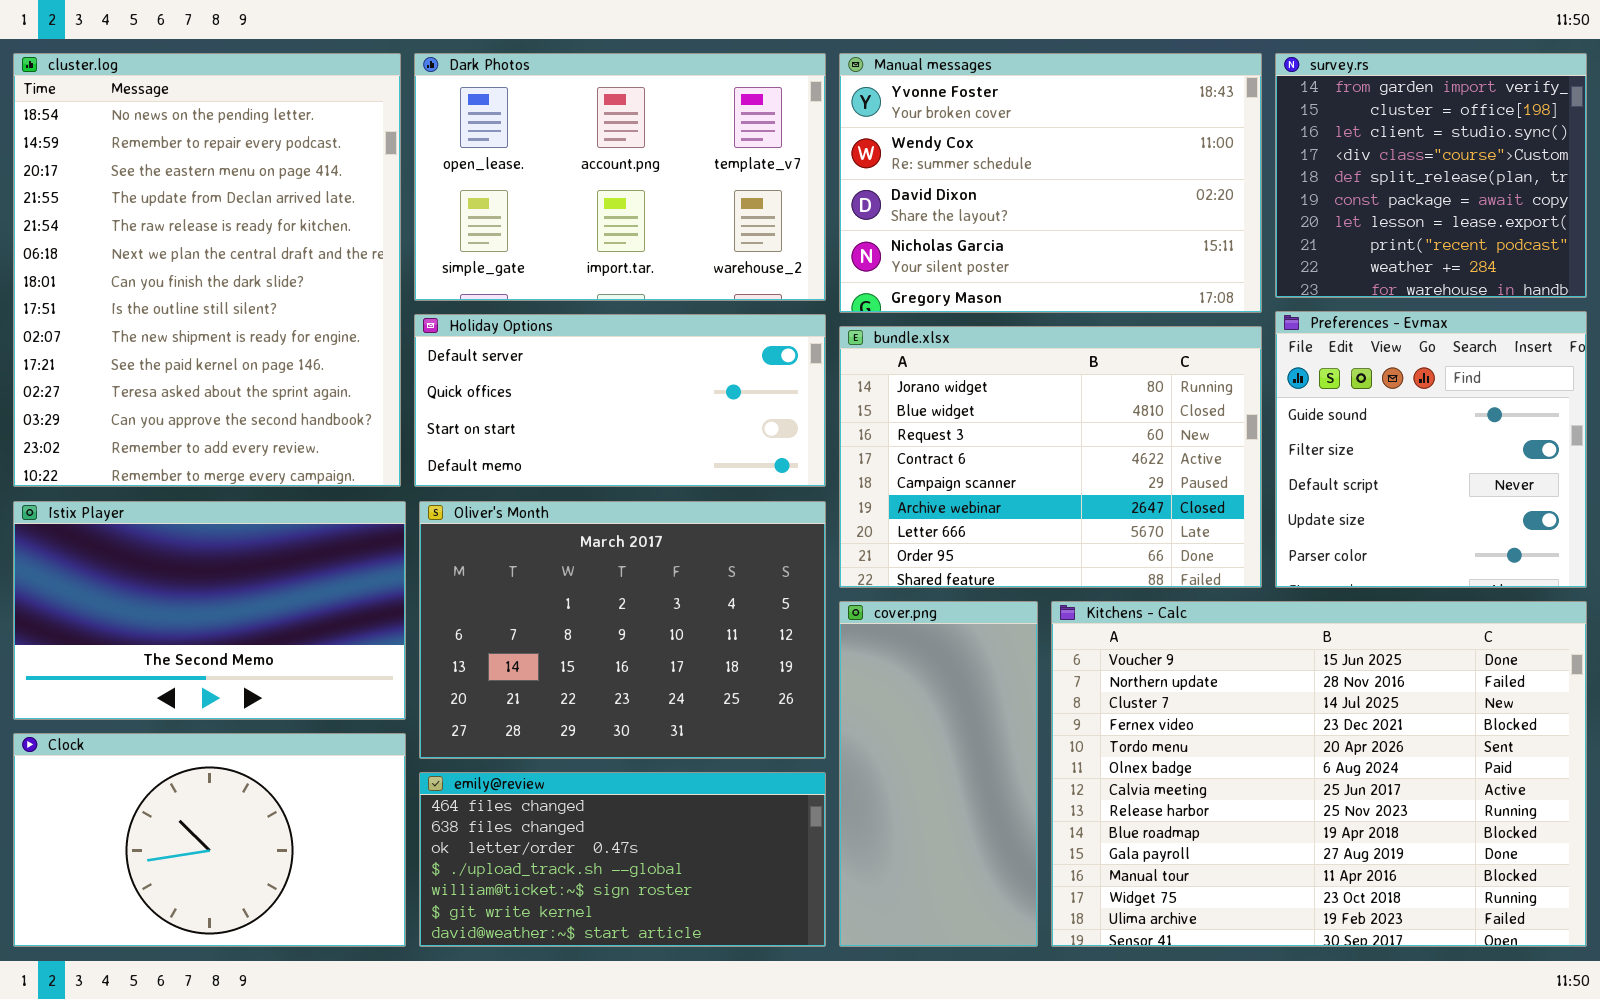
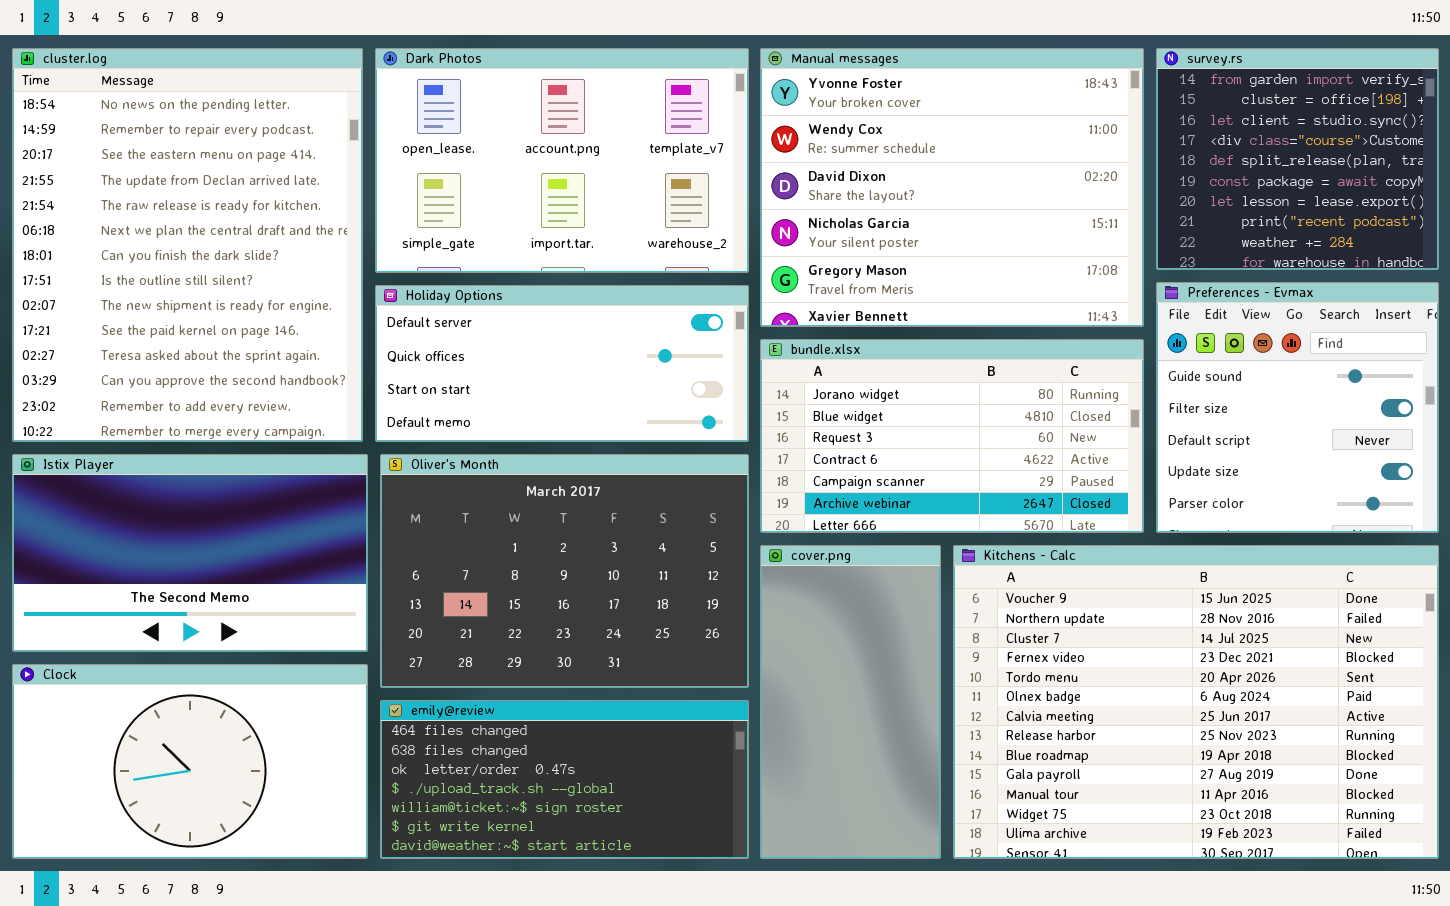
Manual messages: [839,53,1262,313] -> [760,48,1144,327], resized
bundle.xlsx: [839,326,1262,588] -> [760,339,1144,533], resized

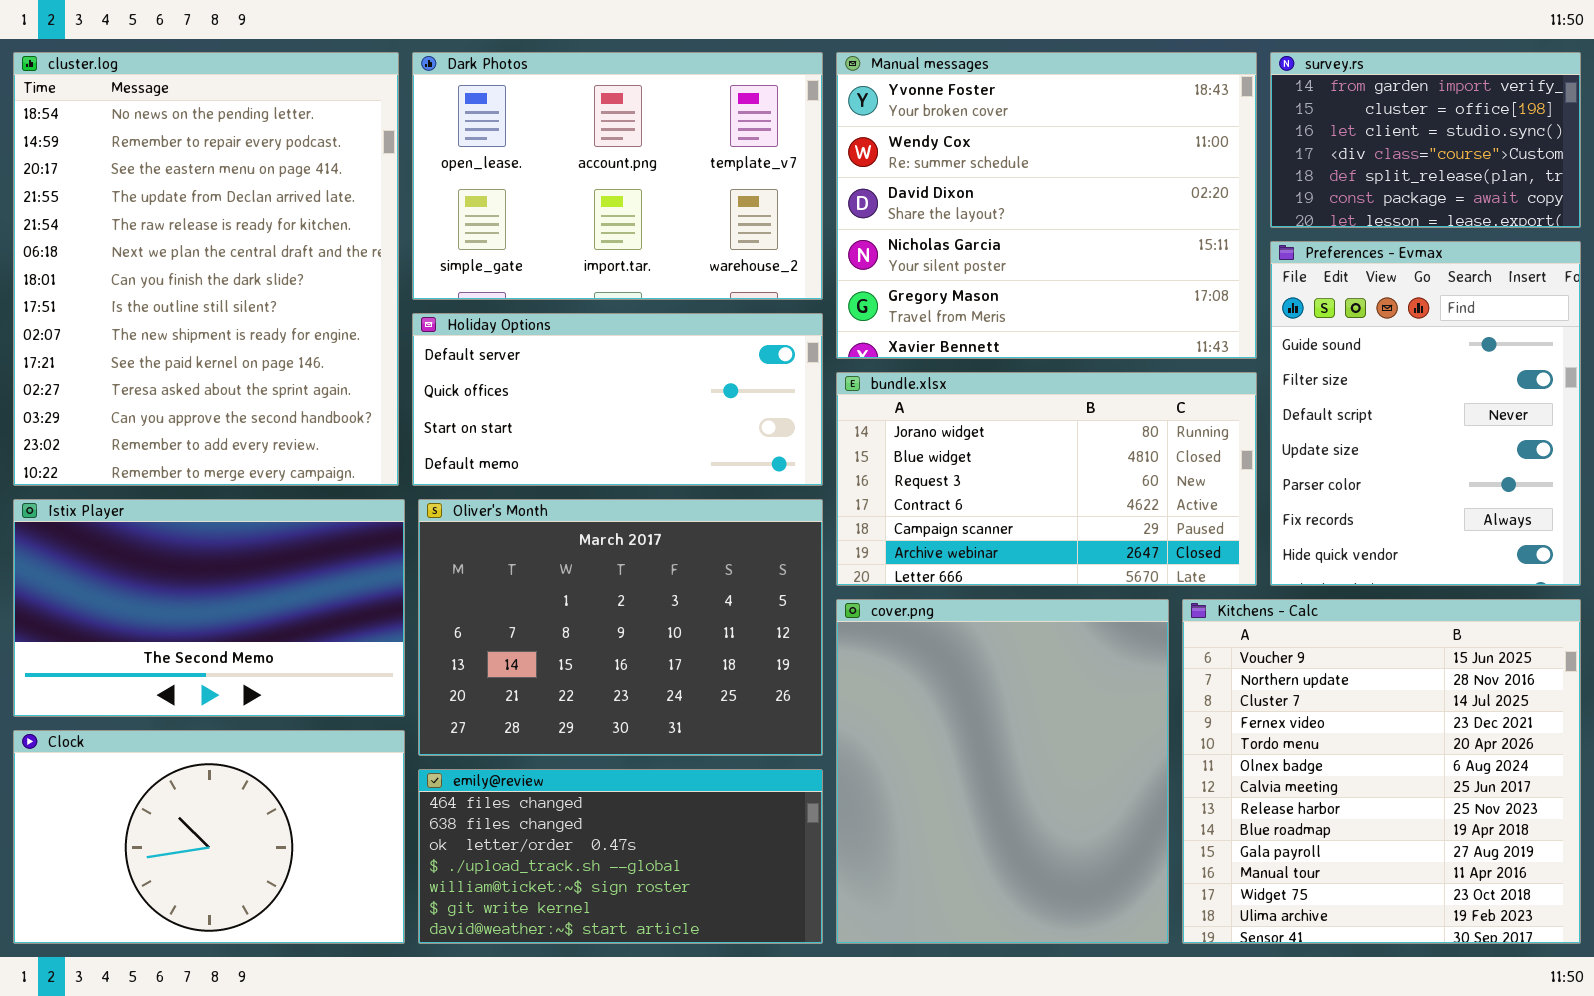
survey.rs: [1156,48,1439,270] -> [1270,52,1581,228], resized
Preferences - Evmax: [1156,282,1439,533] -> [1270,241,1581,586], resized
cover.png: [760,545,941,859] -> [836,599,1169,944], resized
Kitchens - Calc: [953,545,1439,859] -> [1182,599,1581,944], resized

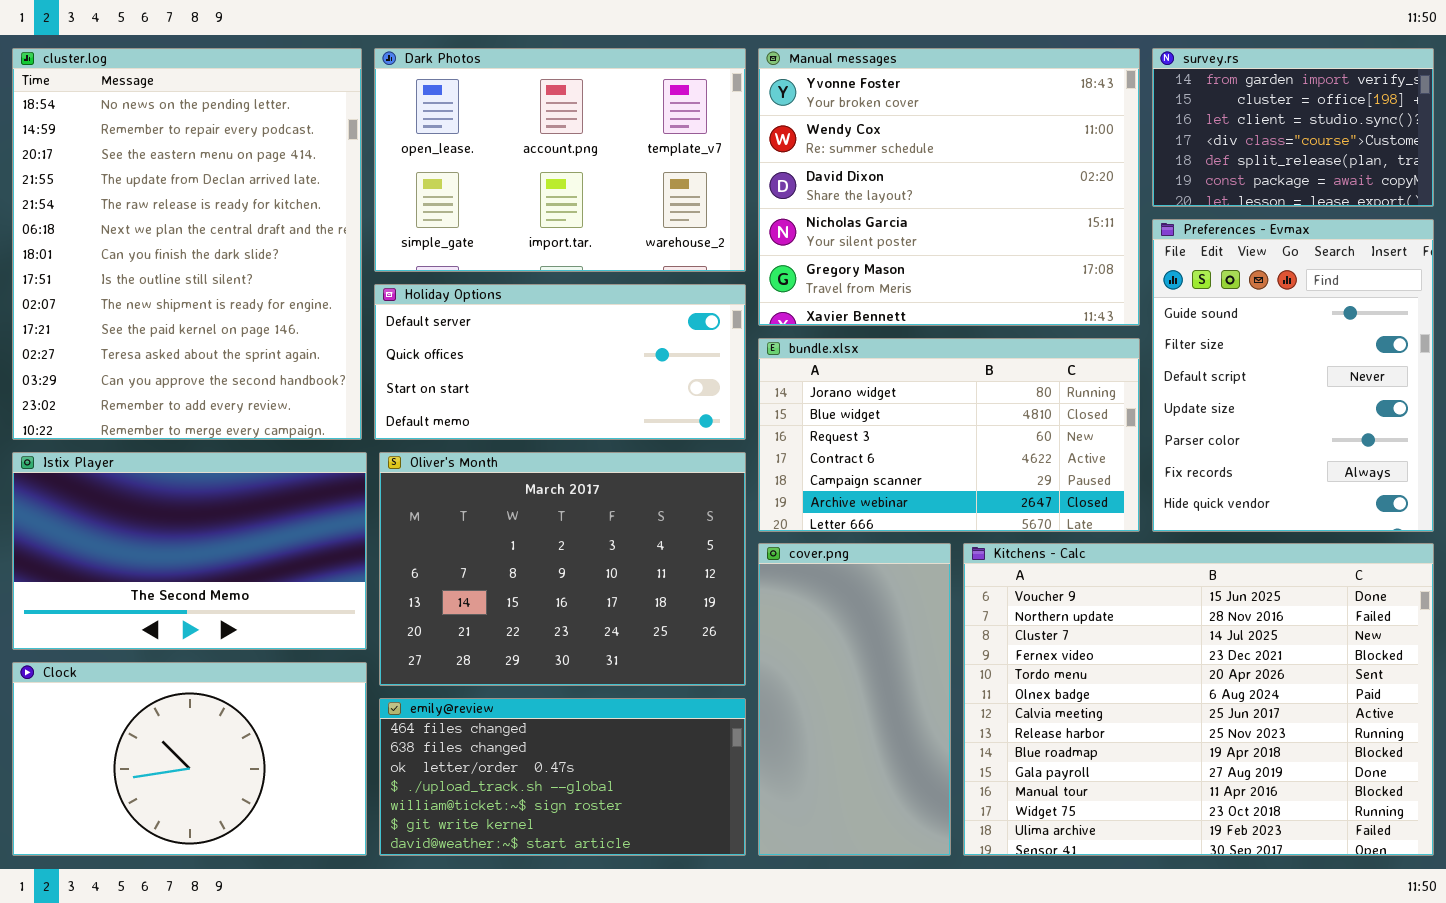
cover.png: [836,599,1169,944] -> [758,543,951,856], resized
Kitchens - Calc: [1182,599,1581,944] -> [963,543,1434,856], resized

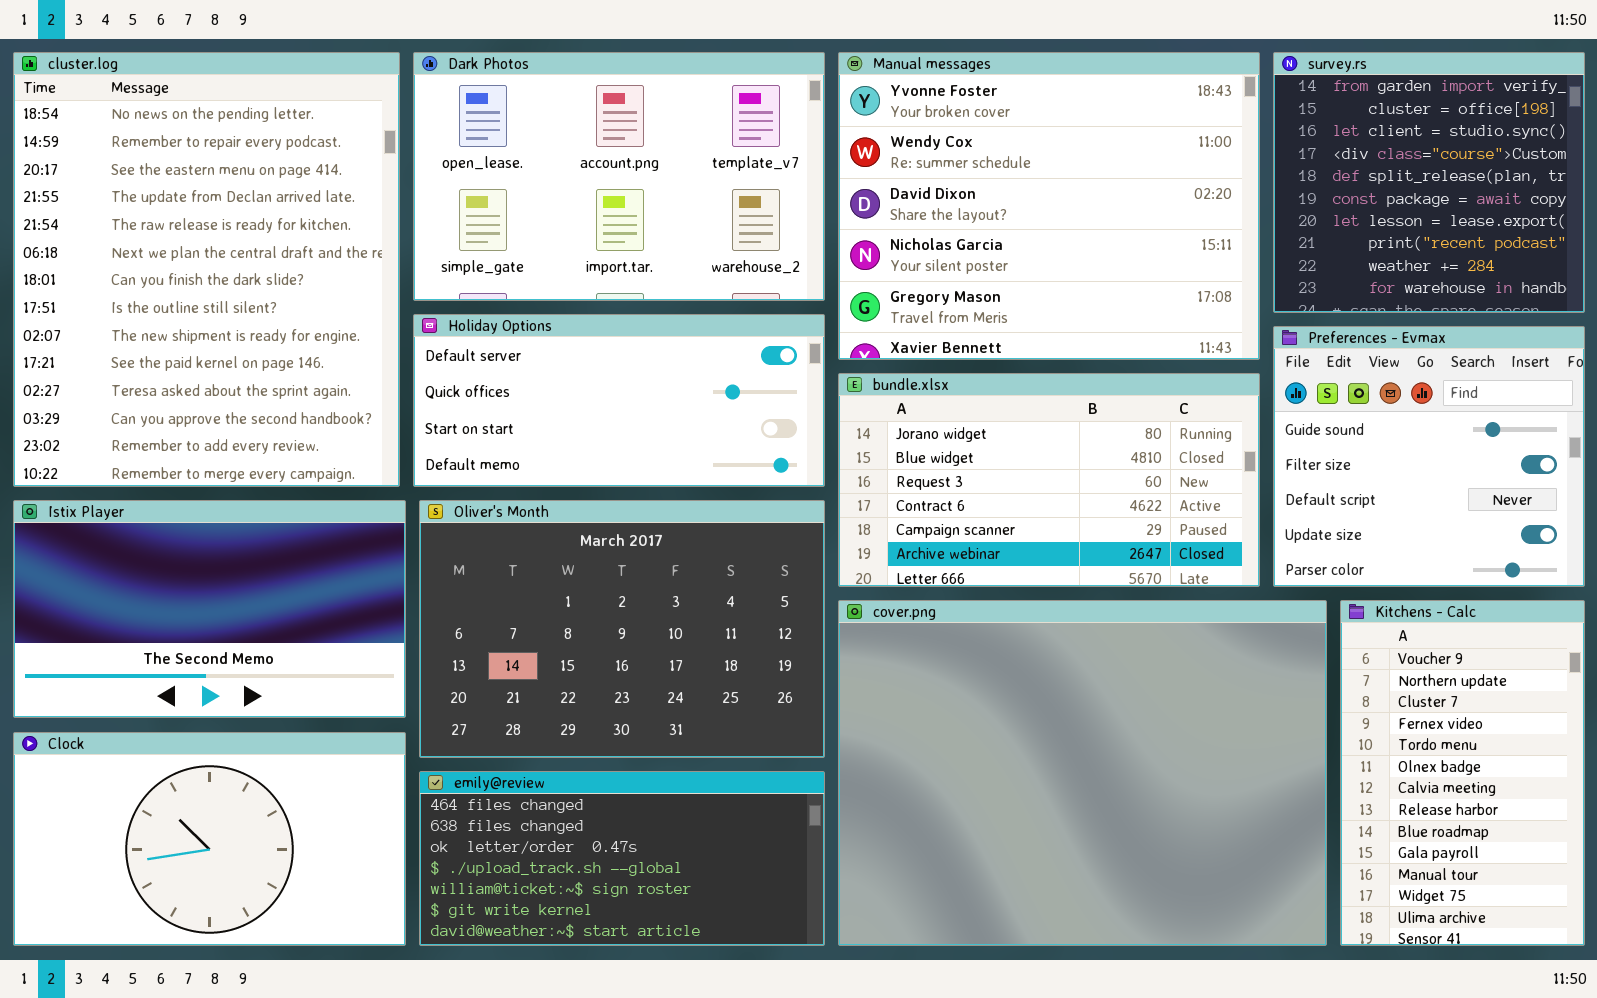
survey.rs: [1152,48,1434,207] -> [1273,52,1585,313], resized
Preferences - Evmax: [1152,219,1434,532] -> [1273,326,1585,587], resized
cover.png: [758,543,951,856] -> [838,600,1327,946], resized
Kitchens - Calc: [963,543,1434,856] -> [1340,600,1585,946], resized

